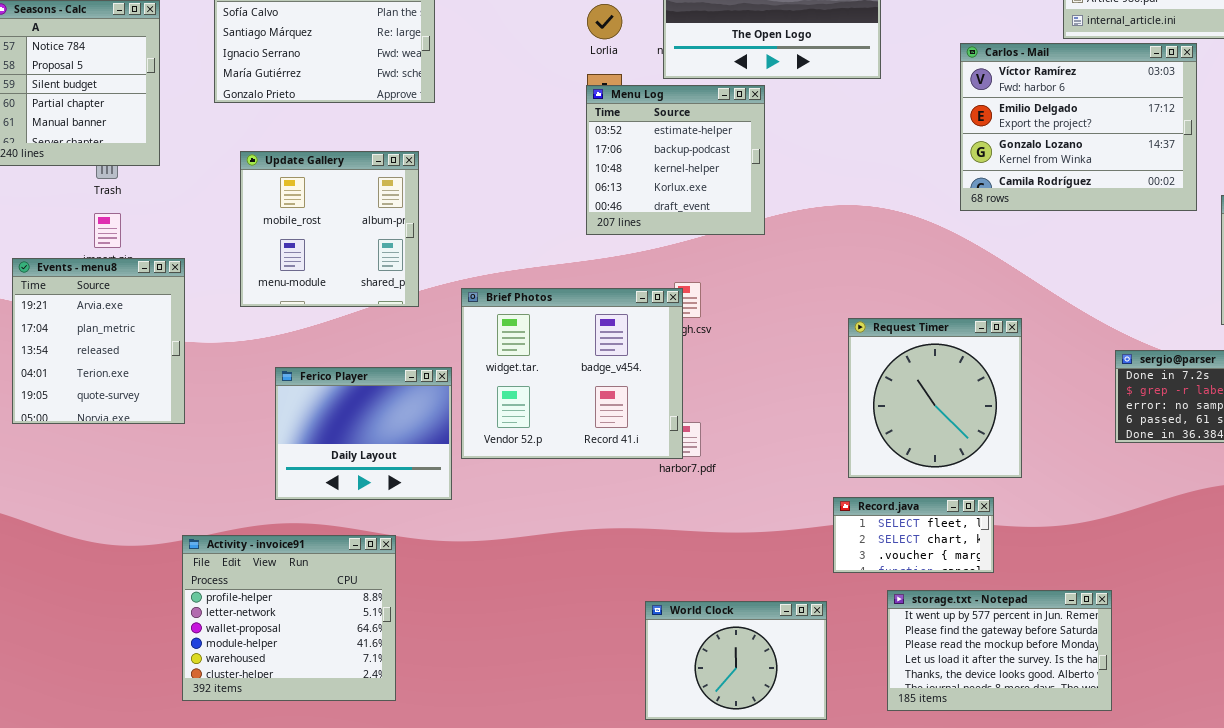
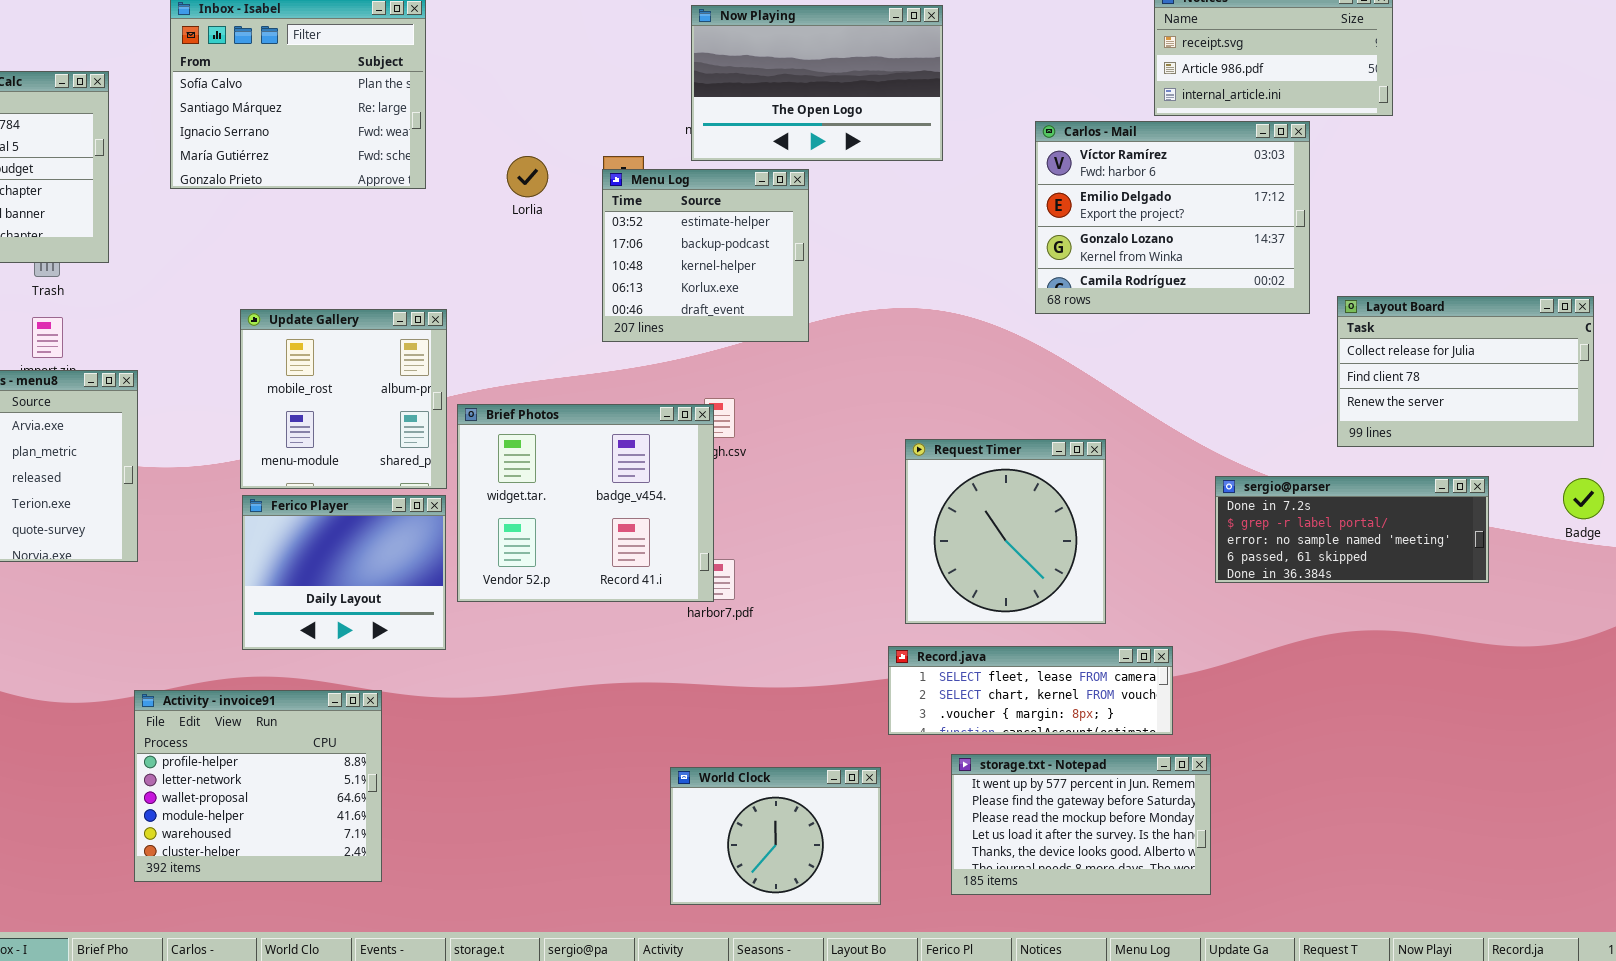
Lorlia: [587,4,622,39] -> [507,156,548,197], moved
Update Gallery: [240,151,419,307] -> [240,309,447,489], moved
Record.java: [833,497,994,573] -> [888,646,1173,735], resized

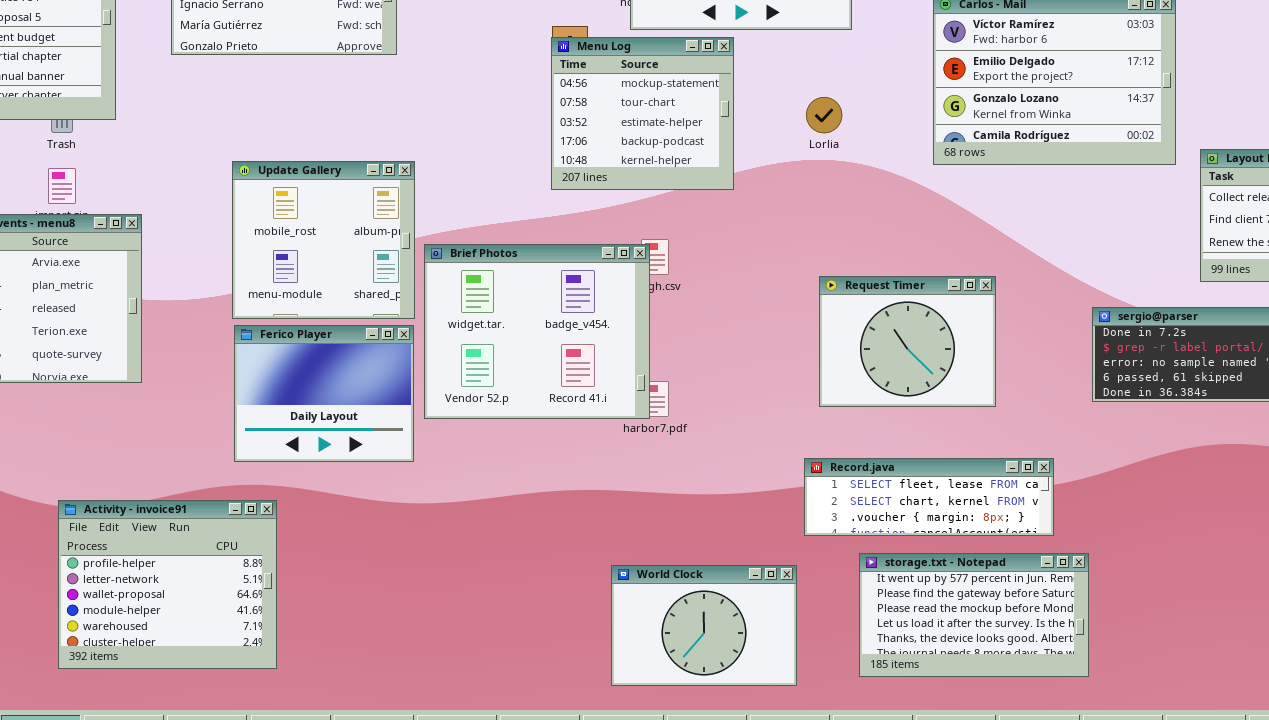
Lorlia: [507,156,548,197] -> [806,97,842,133], moved
Menu Log: [602,169,809,342] -> [551,37,734,190], scrolled up 2 rows
Request Timer: [905,439,1106,624] -> [819,276,996,407], resized
Activity - invoice91: [134,690,382,882] -> [58,500,277,669], moved

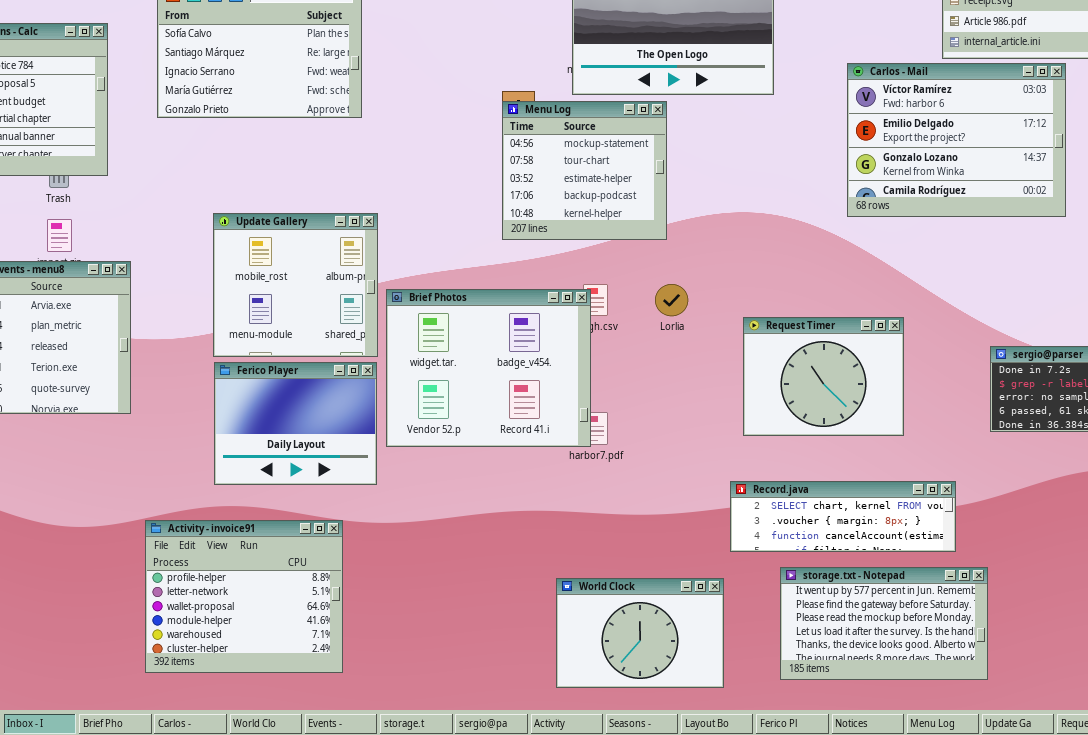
Lorlia: [806,97,842,133] -> [655,284,688,316], moved
Record.java: [804,458,1054,536] -> [730,481,956,552], scrolled down 1 row
Activity - invoice91: [58,500,277,669] -> [145,520,343,673], moved

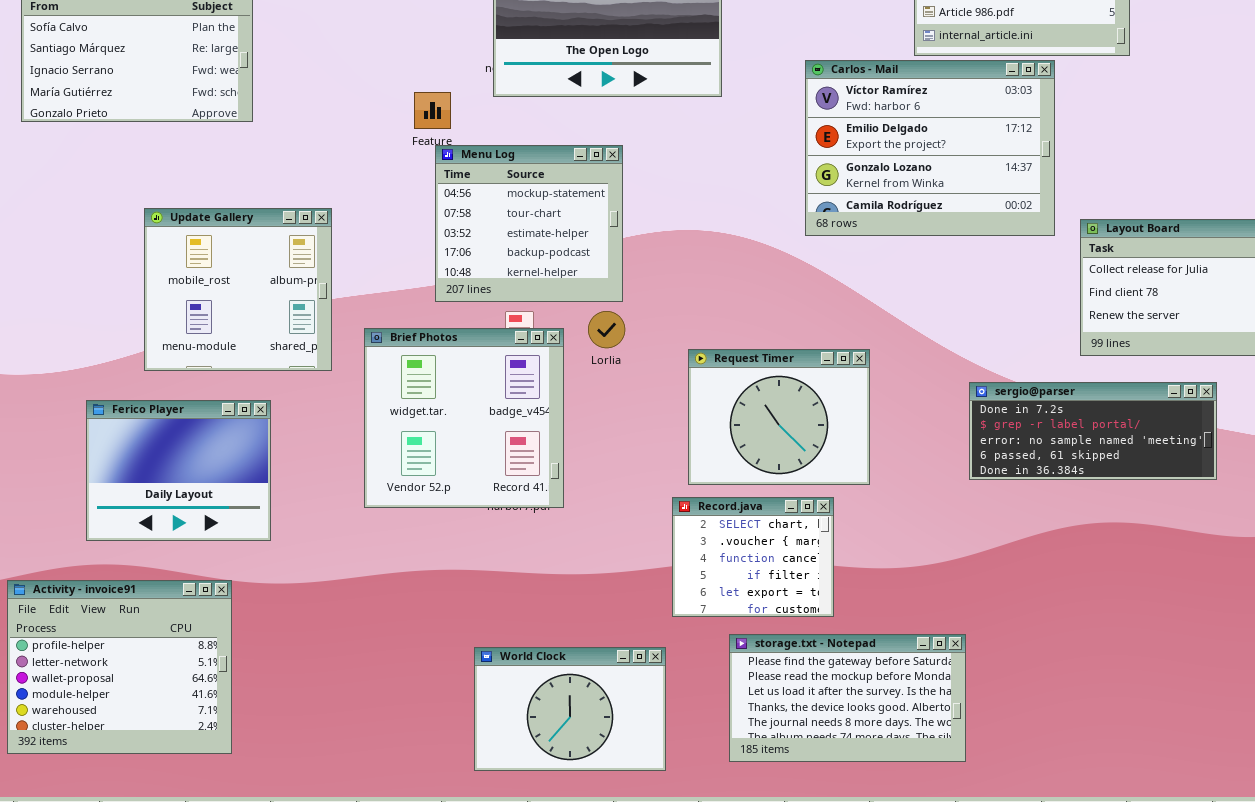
Menu Log: [502,101,667,240] -> [435,145,623,302], moved
Update Gallery: [213,213,378,357] -> [144,208,332,371], moved
Brief Photos: [386,289,591,447] -> [364,328,564,508], moved, resized
Record.java: [730,481,956,552] -> [672,497,834,617], resized
storage.txt - Notepad: [780,567,988,680] -> [729,634,966,762], scrolled down 1 row

